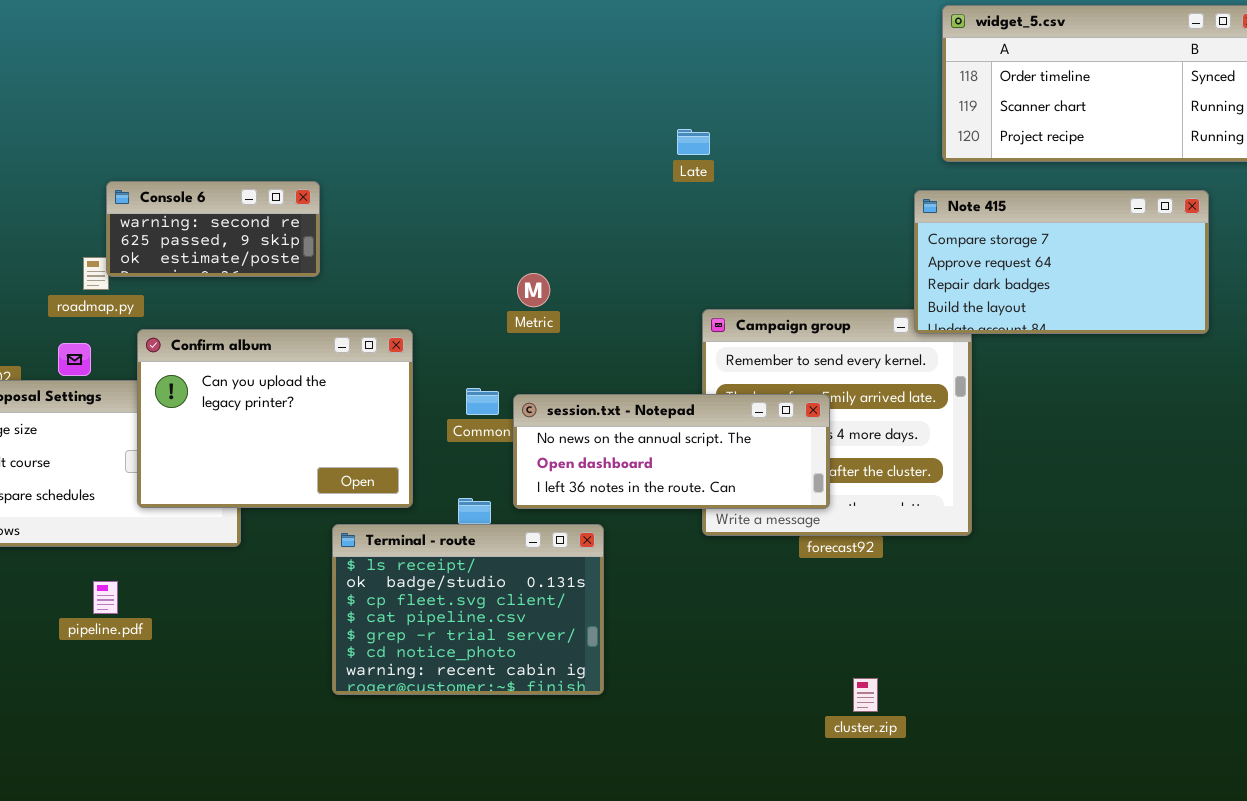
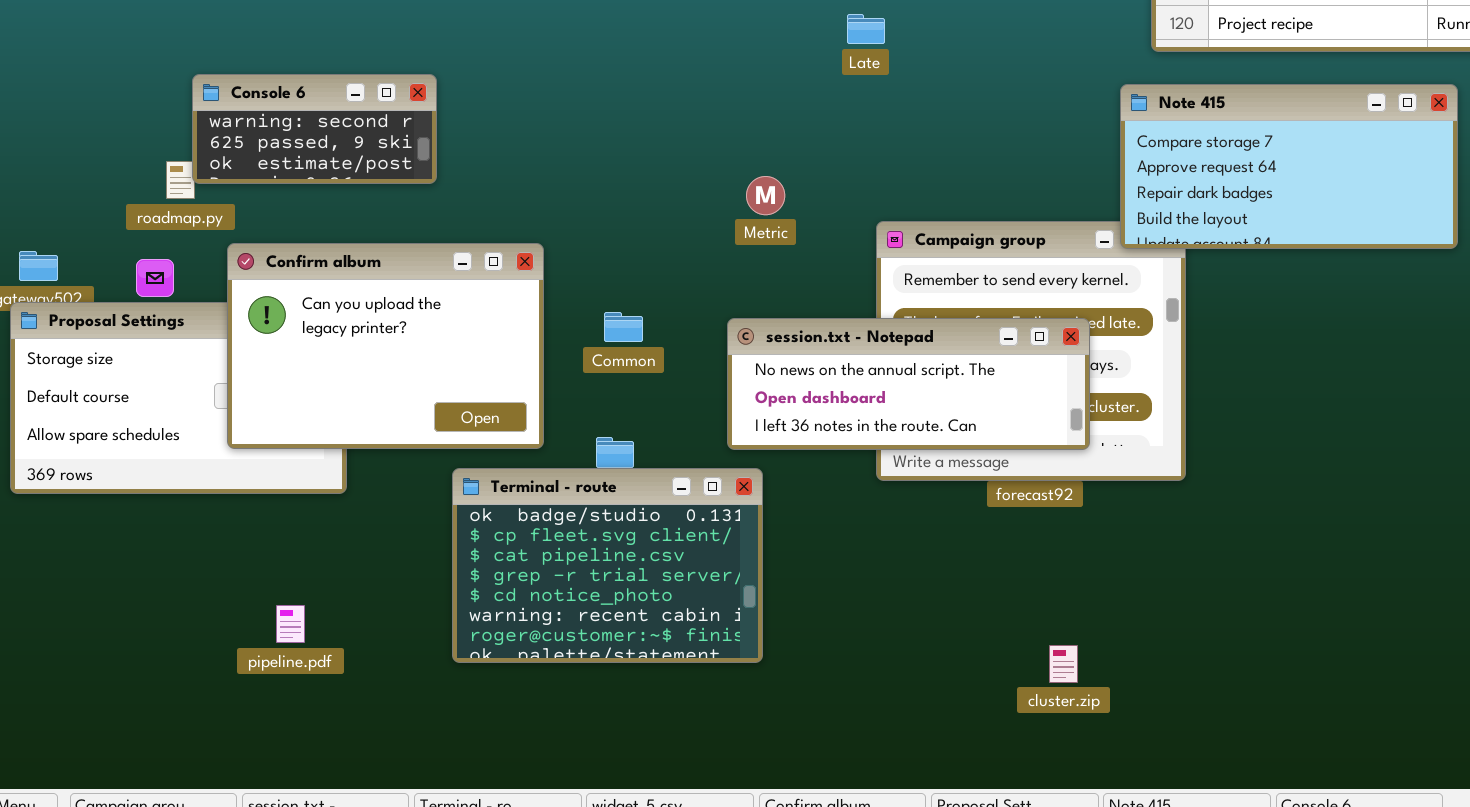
Metric: [517,273,550,307] -> [746,176,785,215], moved
session.txt - Notepad: [513,394,830,509] -> [727,318,1090,450], moved
Terminal - route: [332,524,604,695] -> [452,468,763,663], scrolled down 1 row
pipeline.pdf: [93,581,118,614] -> [276,605,305,643], moved

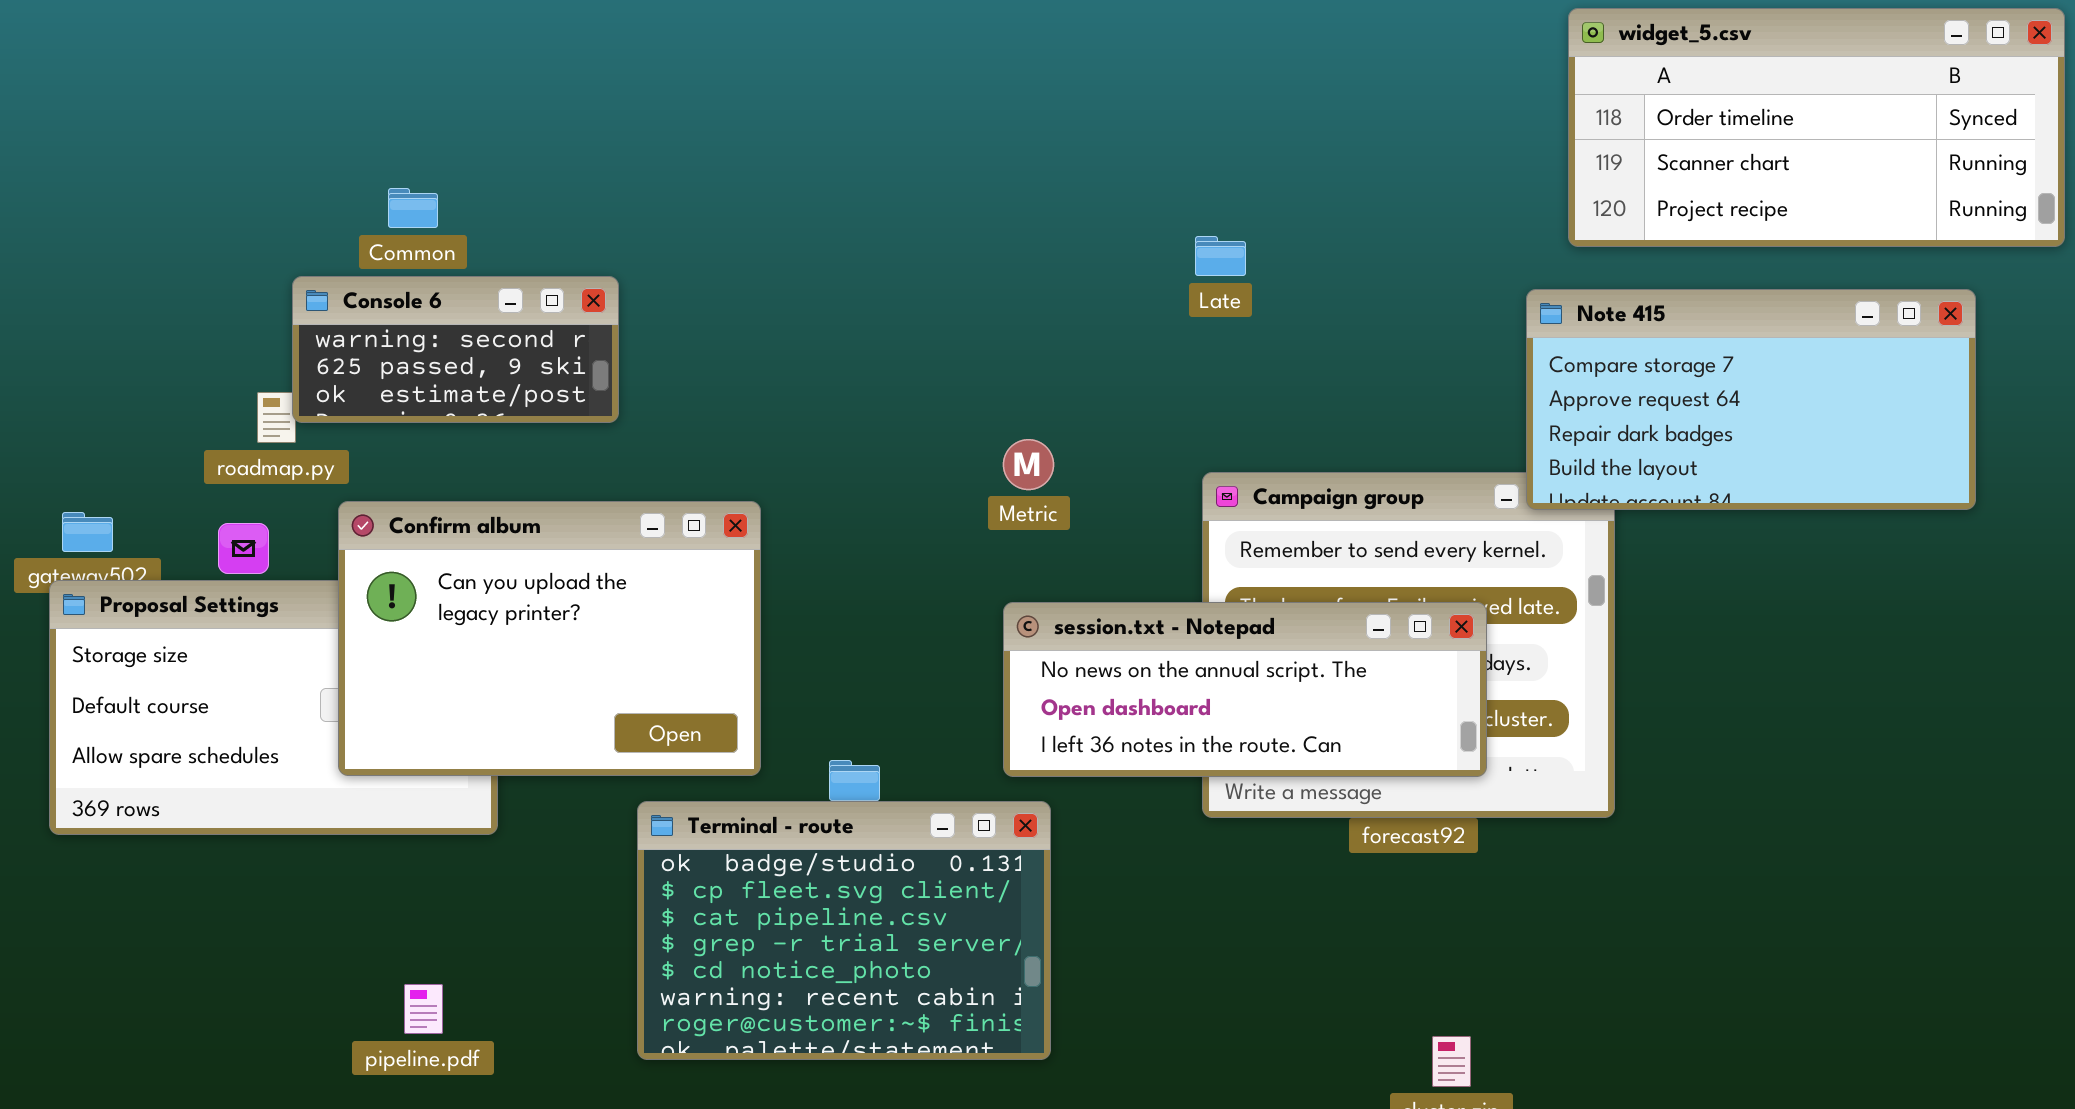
Late: [847,14,885,44] -> [1195,236,1246,276], moved
Metric: [746,176,785,215] -> [1003,439,1054,490], moved
Common: [604,312,643,342] -> [388,188,438,228], moved

